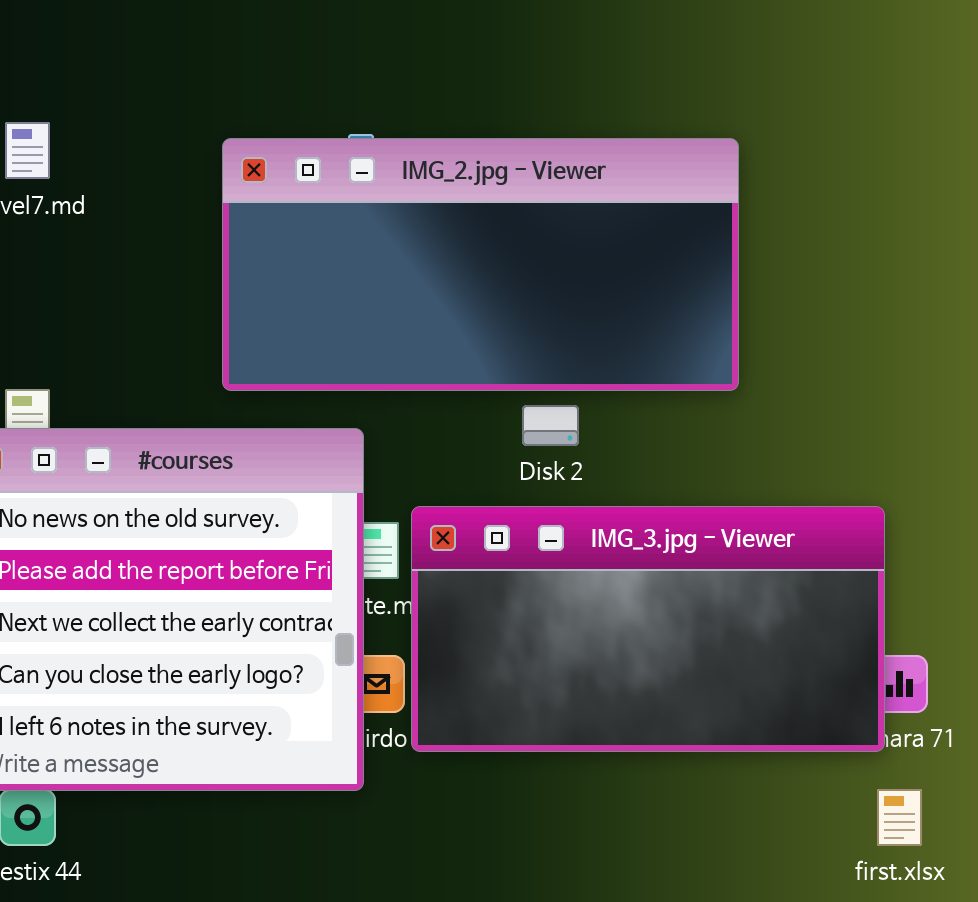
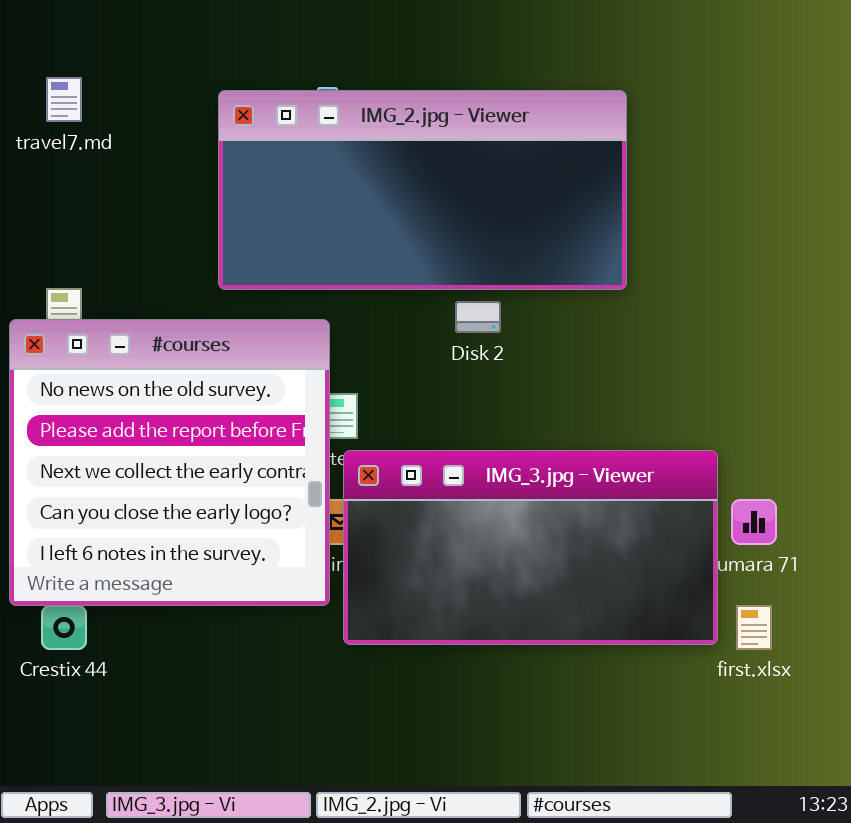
IMG_3.jpg - Viewer: [411,506,885,752] -> [343,450,718,645], moved

